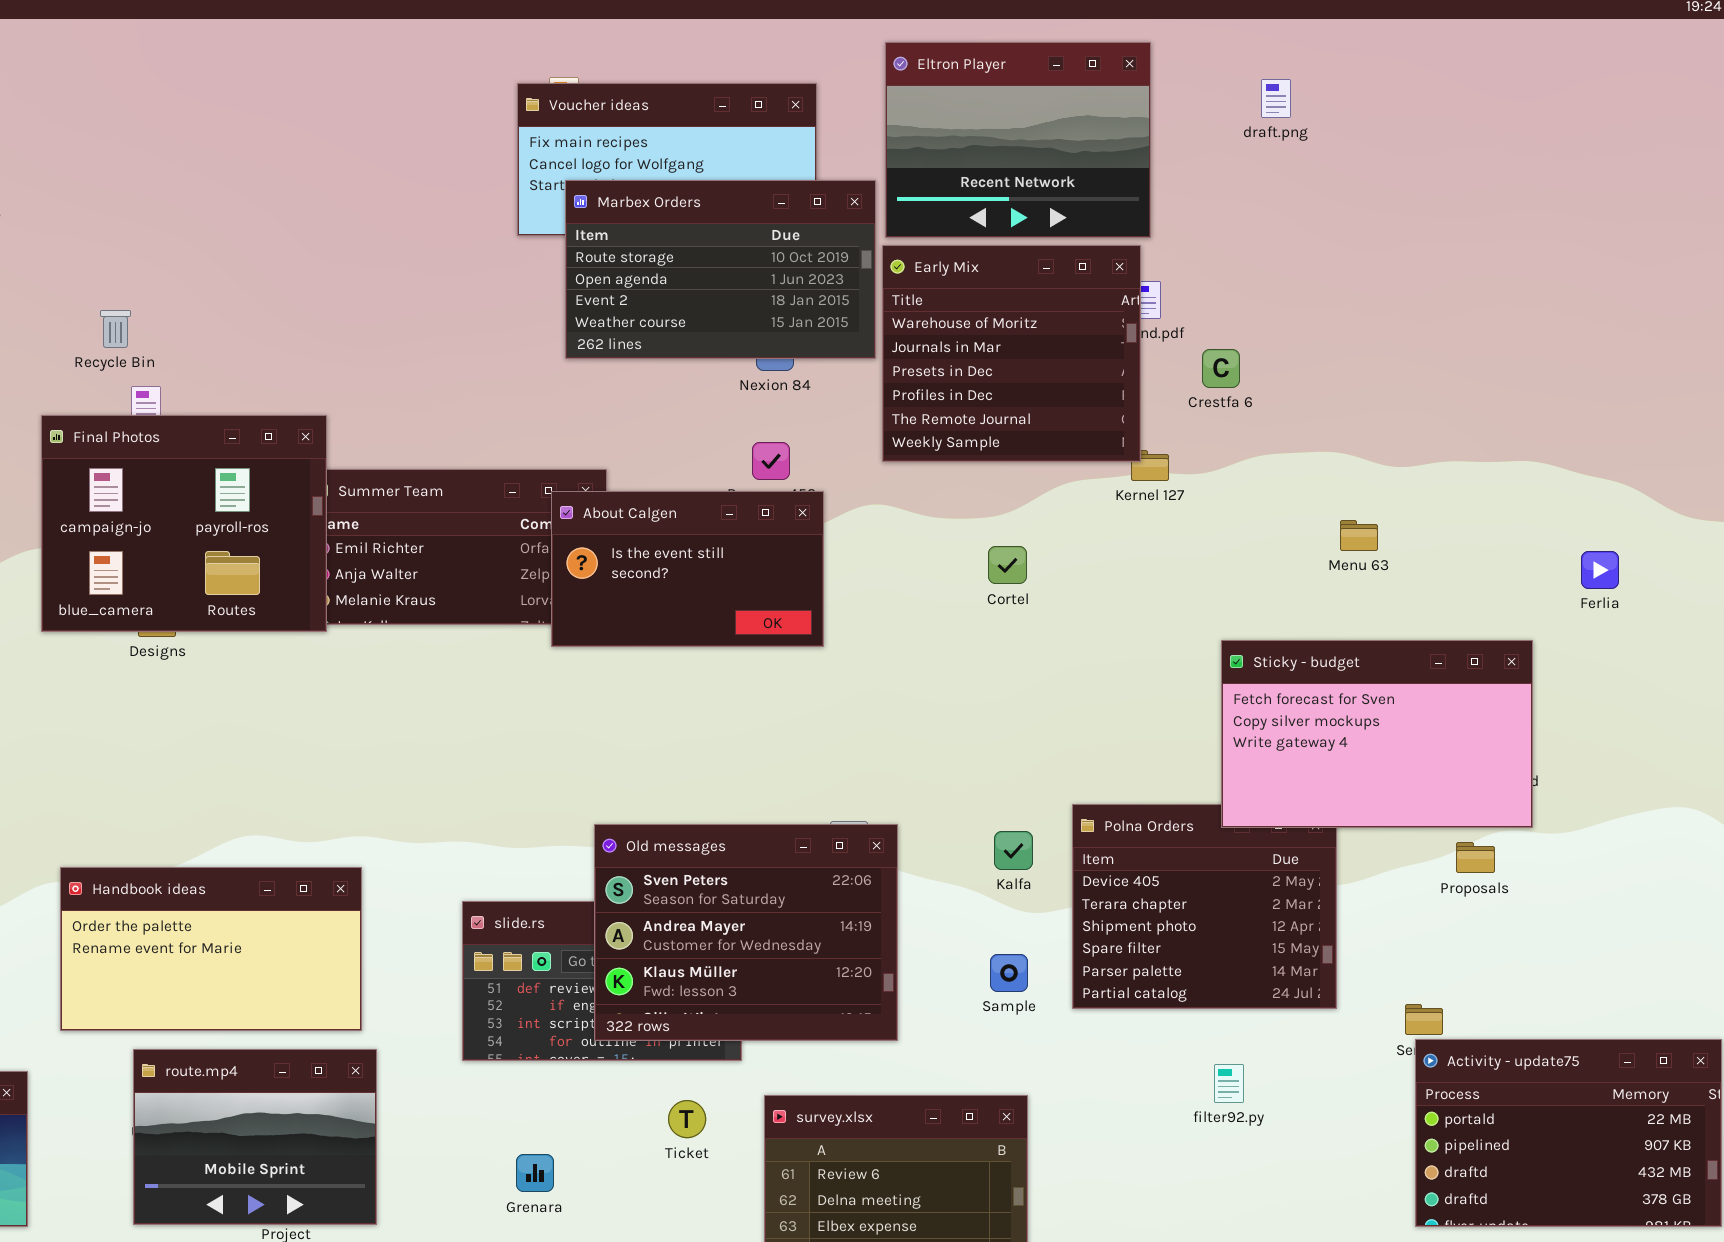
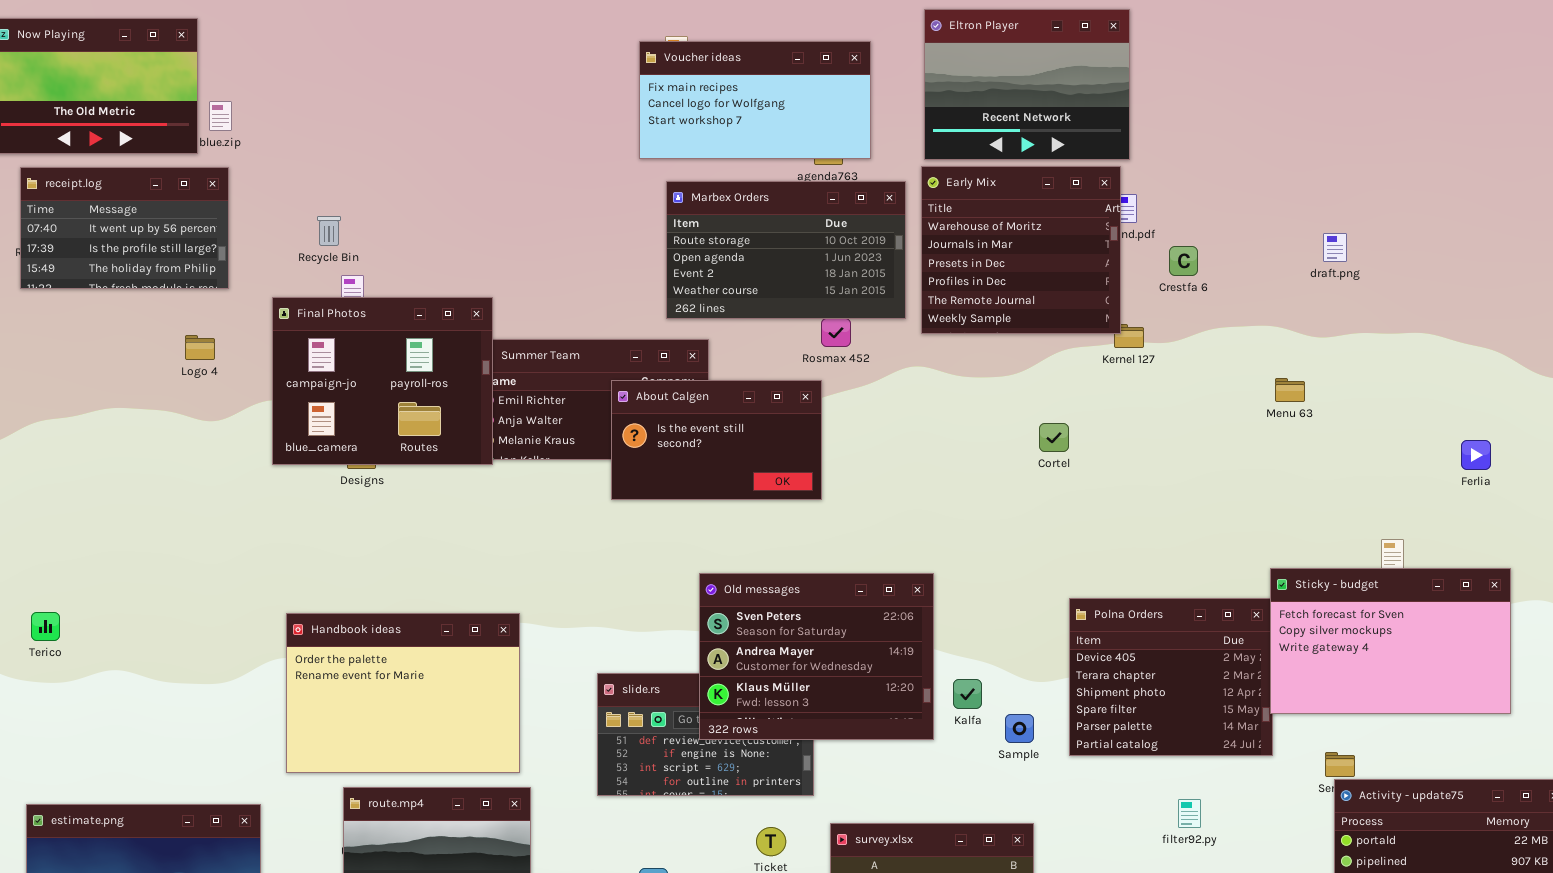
draft.png: [1261,79,1291,118] -> [1323,233,1347,262], moved
Marbex Orders: [565,180,876,359] -> [666,181,906,319], moved
About Calgen: [551,491,824,647] -> [611,380,822,500], moved
Cortel: [988,546,1027,584] -> [1039,423,1069,452], moved
Ferlia: [1581,551,1619,589] -> [1461,440,1491,470], moved
Sticky - budget: [1221,640,1533,828] -> [1270,568,1511,714], moved
Old messages: [594,824,898,1041] -> [699,573,934,740], moved
Kalfa: [994,831,1033,870] -> [953,679,982,709], moved
Handbook ideas: [60,867,362,1031] -> [286,613,520,773], resized

